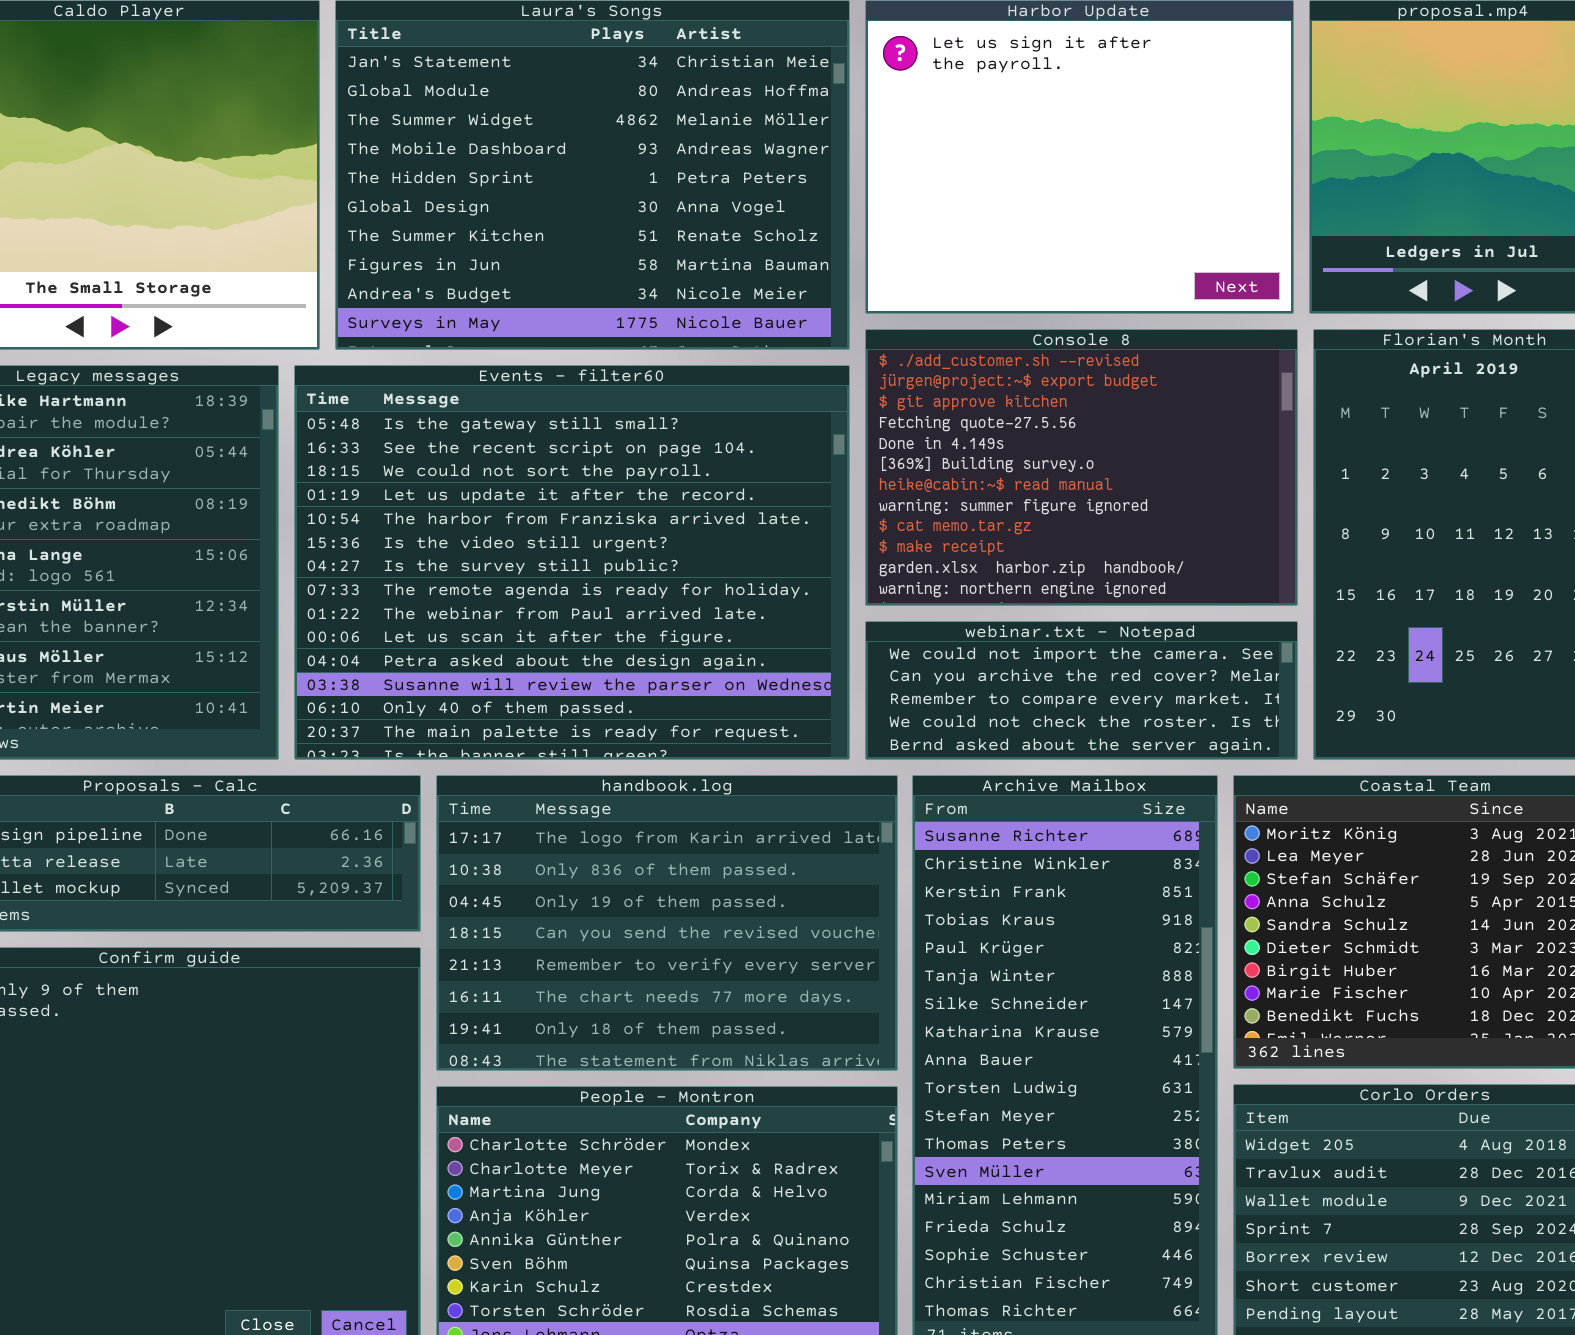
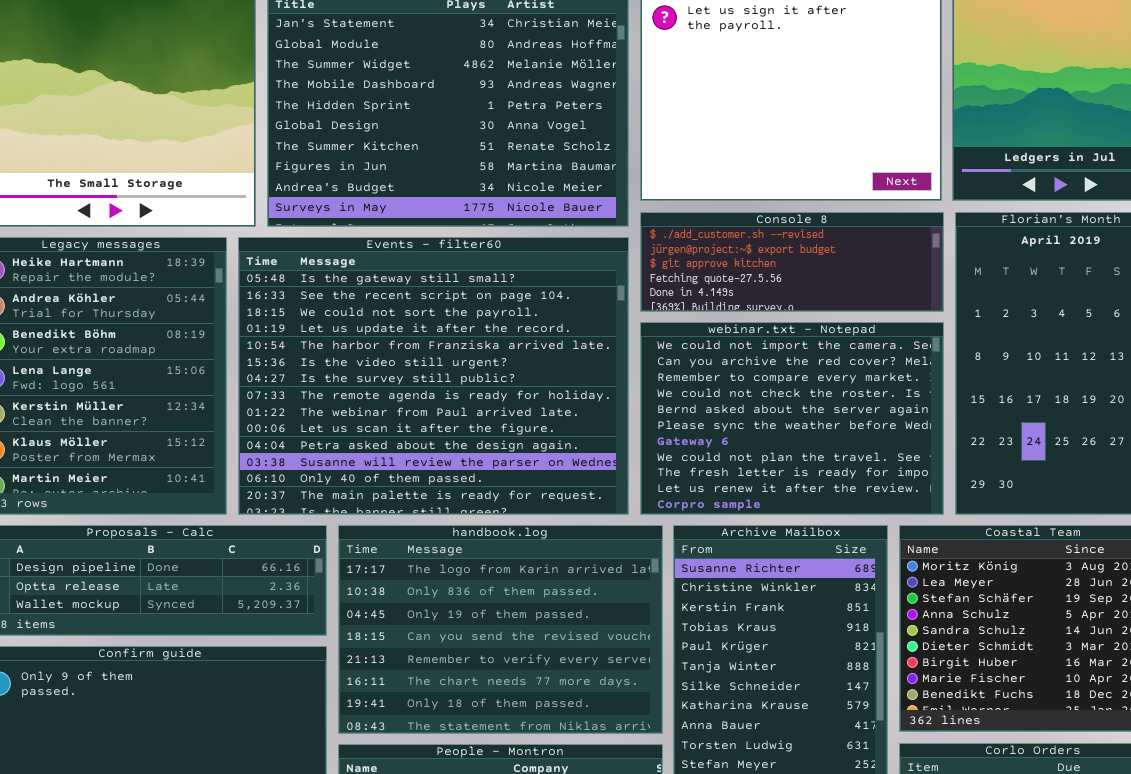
Console 8: [865,329,1298,606] -> [640,212,944,312], resized
webinar.txt - Notepad: [865,621,1298,760] -> [640,322,944,515], resized

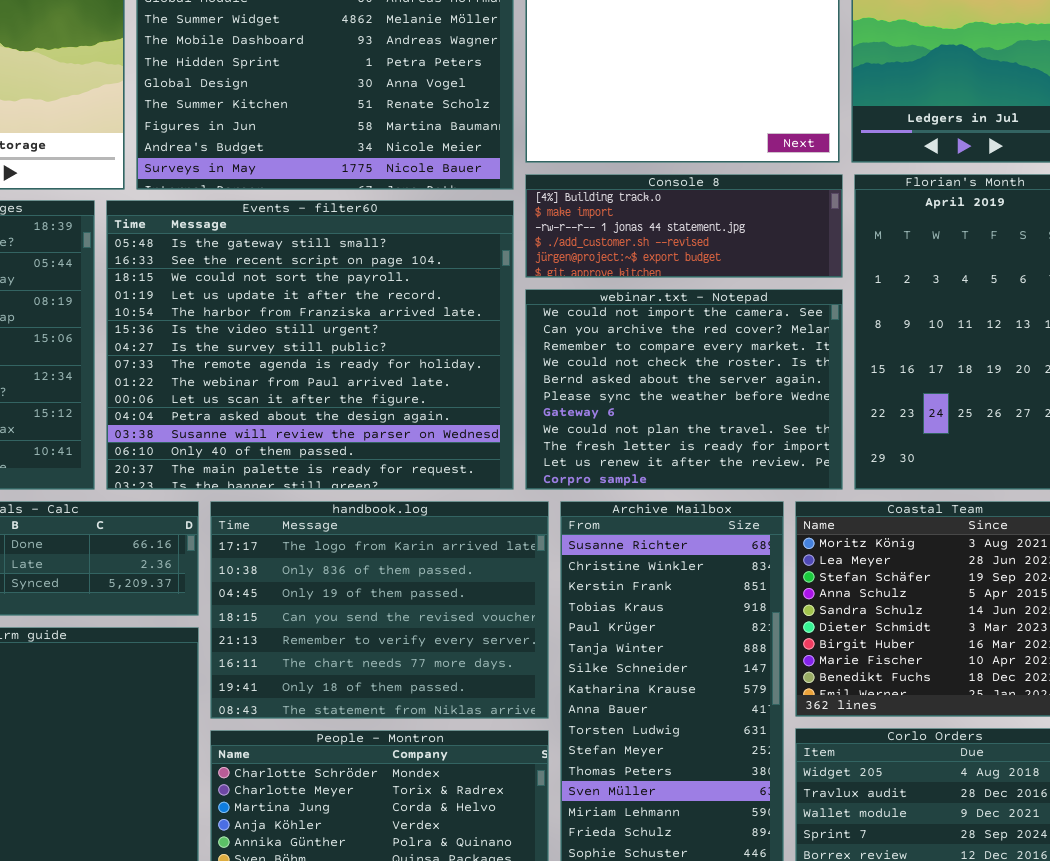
Console 8: [640,212,944,312] -> [525,174,843,278], scrolled up 3 rows

